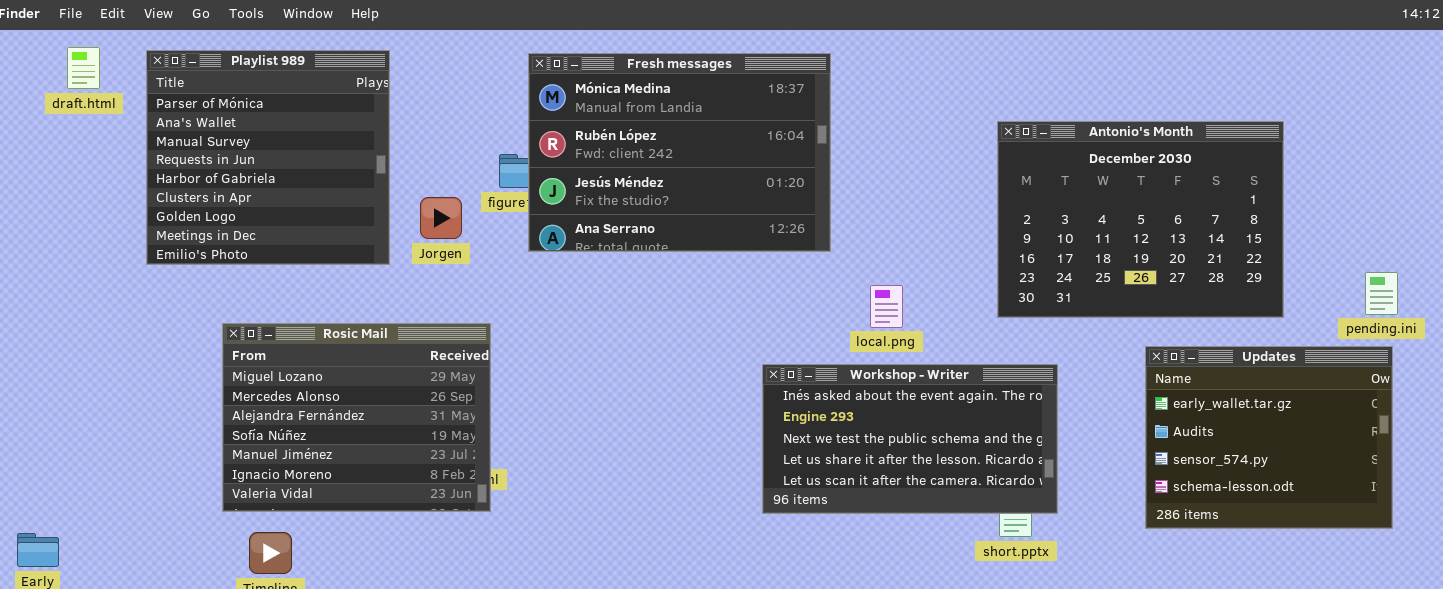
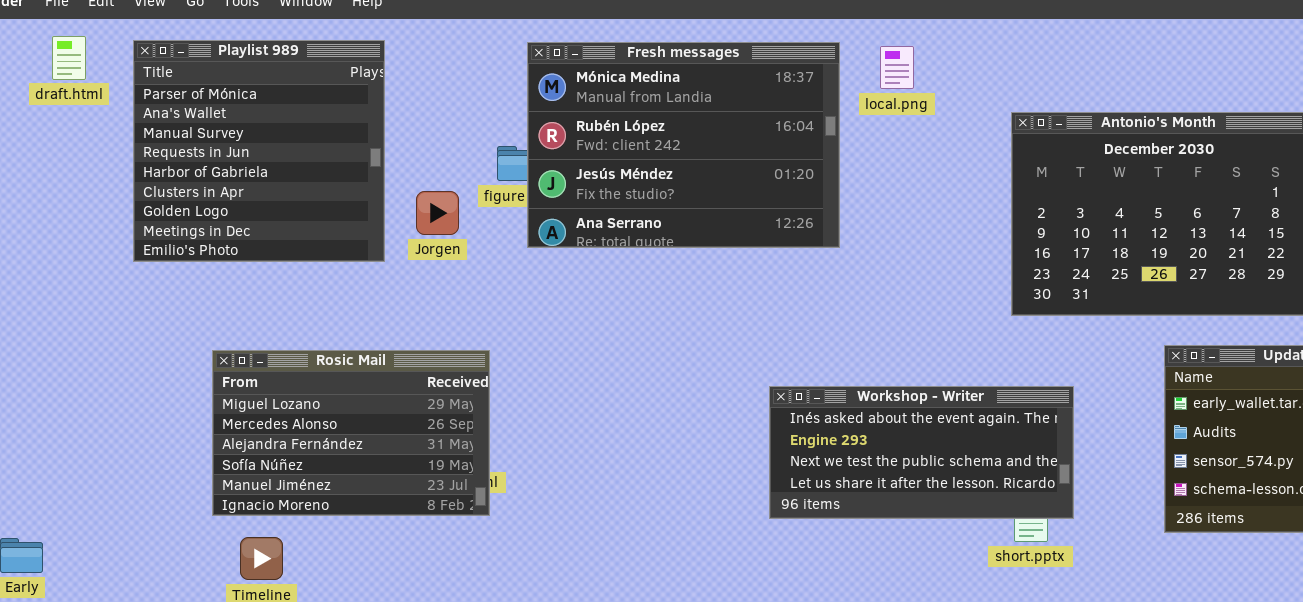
local.png: [870,285,903,328] -> [880,46,914,89], moved
Rosic Mail: [222,323,491,512] -> [212,350,490,516], resized
Workshop - Writer: [762,364,1058,514] -> [769,386,1074,519], resized

